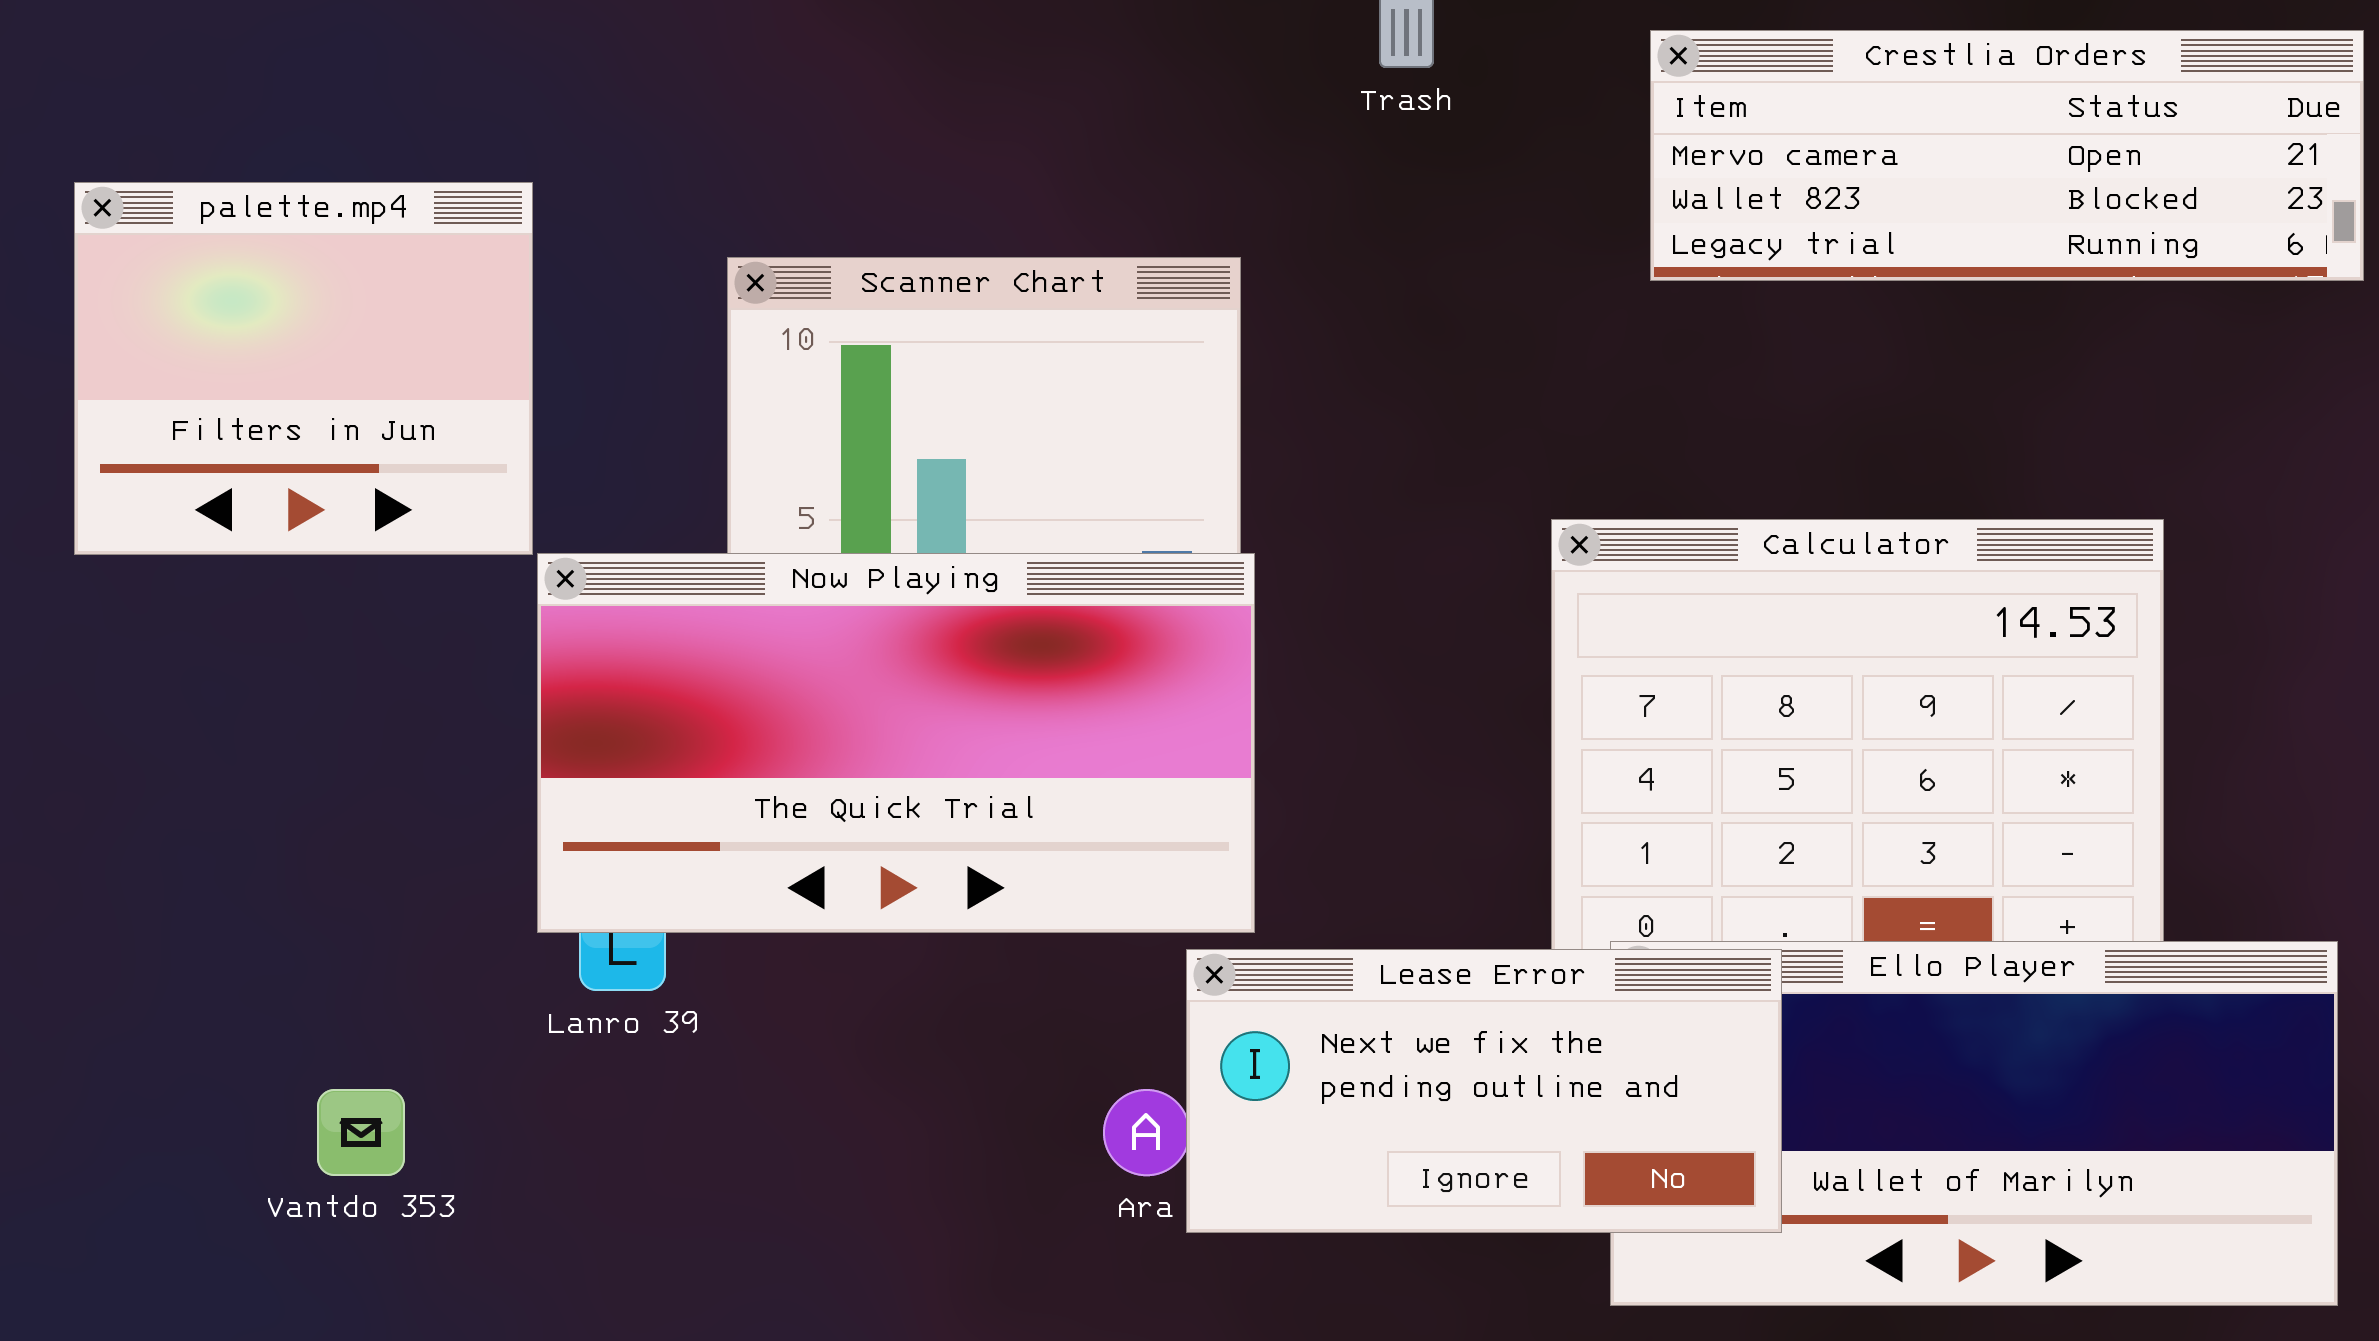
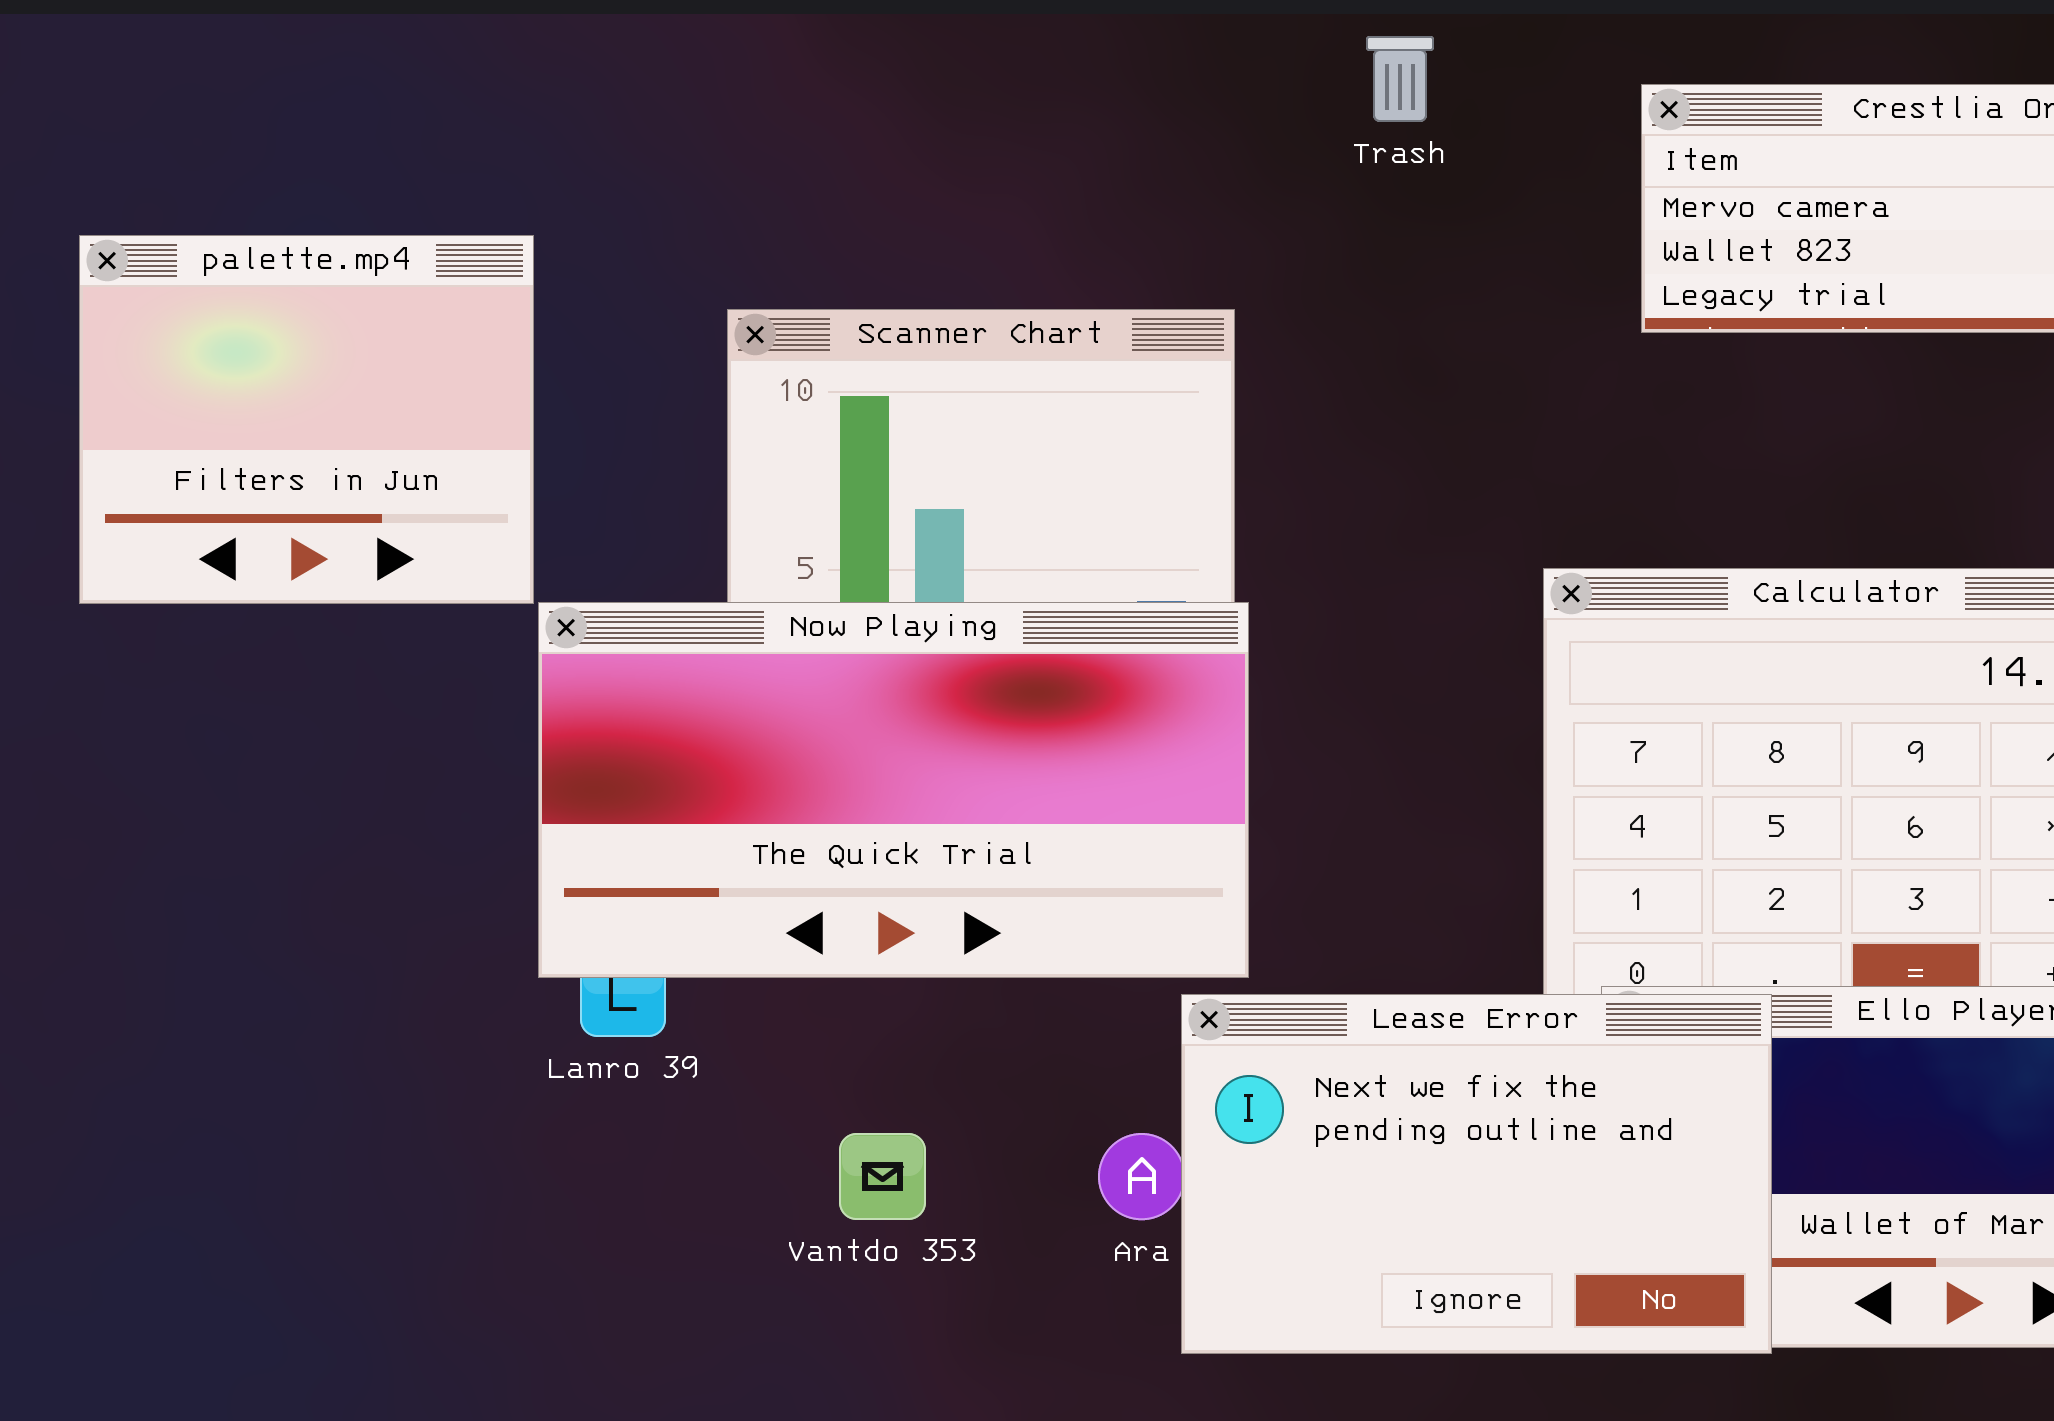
Lease Error: [1186,949,1782,1233] -> [1181,994,1772,1354], resized
Vantdo 353: [317,1089,405,1176] -> [839,1133,926,1220], moved

